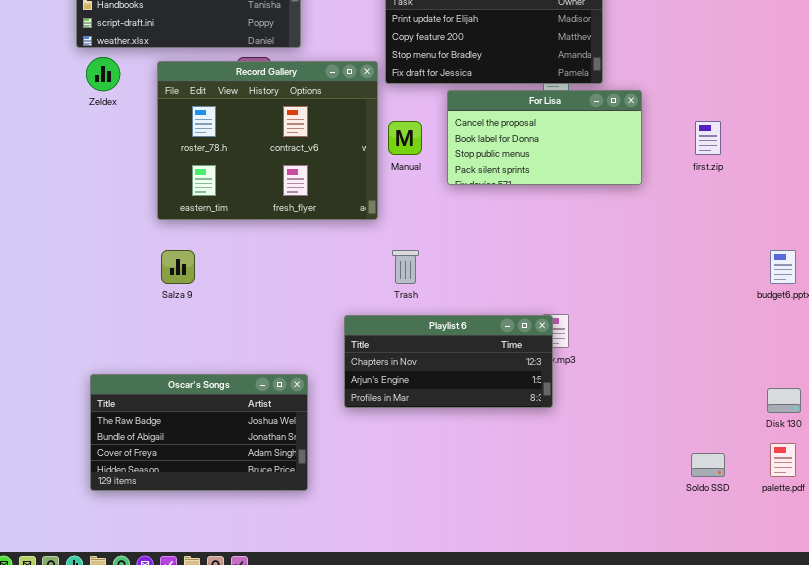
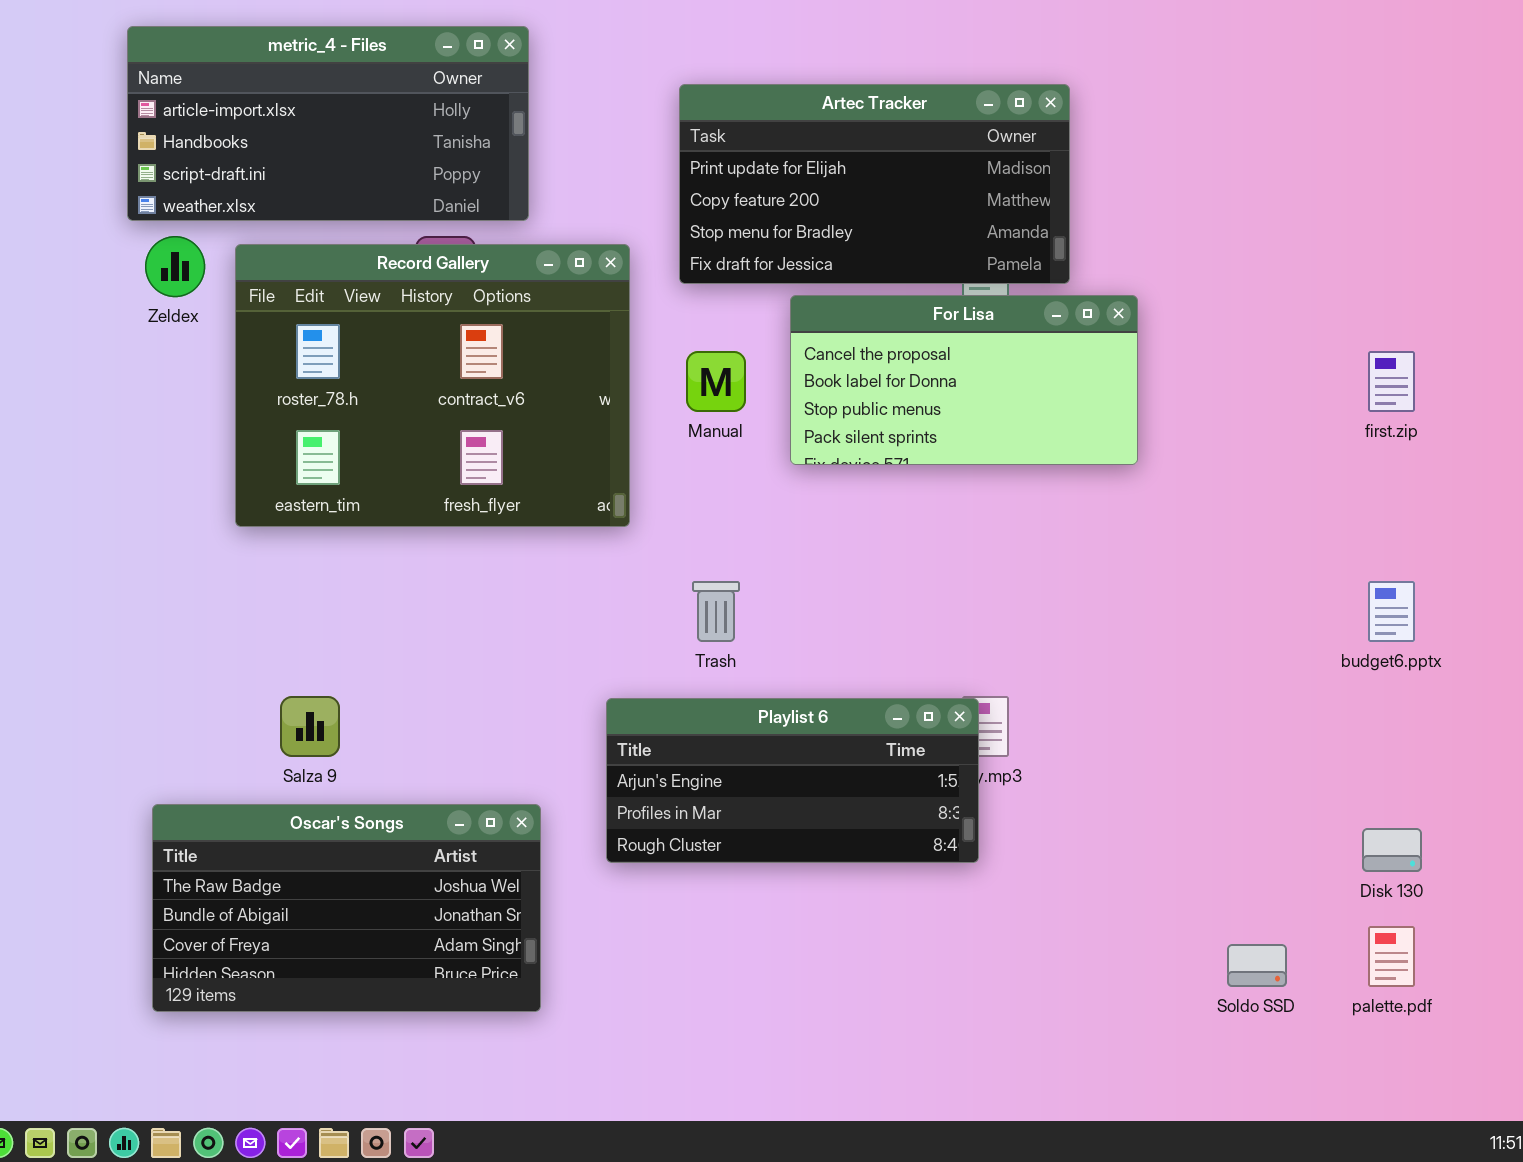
Record Gallery: [157,61,378,220] -> [235,244,630,527], moved
first.zip: [695,121,721,155] -> [1368,351,1415,412], moved
Salza 9: [161,250,195,284] -> [280,696,340,757], moved
Playlist 6: [344,315,553,408] -> [606,698,979,863], scrolled down 1 row

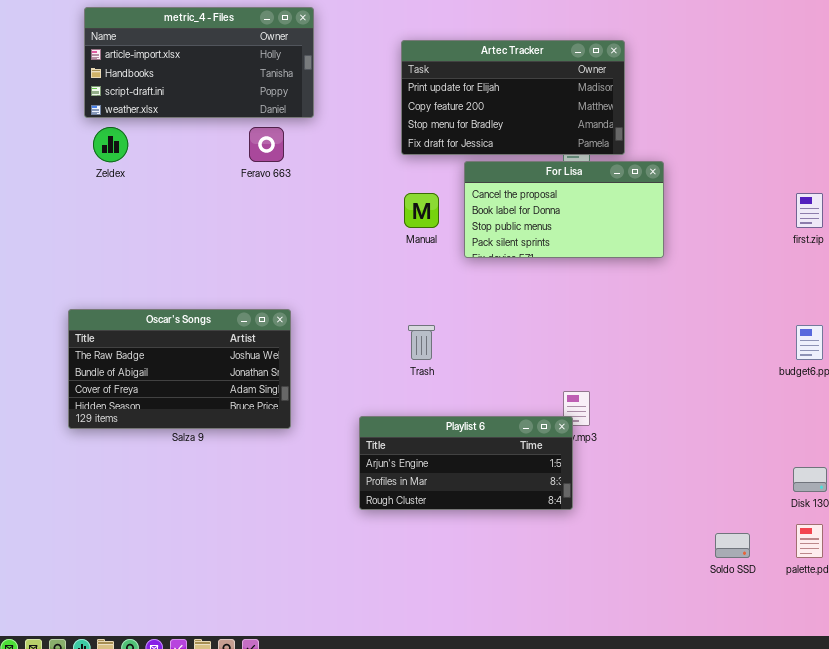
Record Gallery: [235,244,630,527] -> none, closed
Playlist 6: [606,698,979,863] -> [359,416,573,510], moved
Oscar's Songs: [152,804,541,1012] -> [68,309,291,429], moved

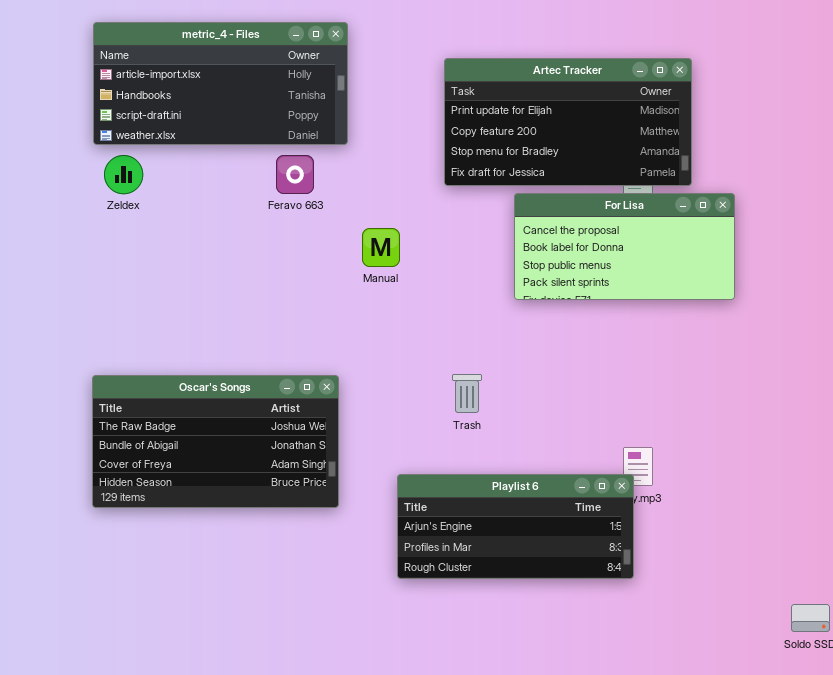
Manual: [404,193,439,228] -> [362,228,400,267], moved
Oscar's Songs: [68,309,291,429] -> [92,375,339,508], moved

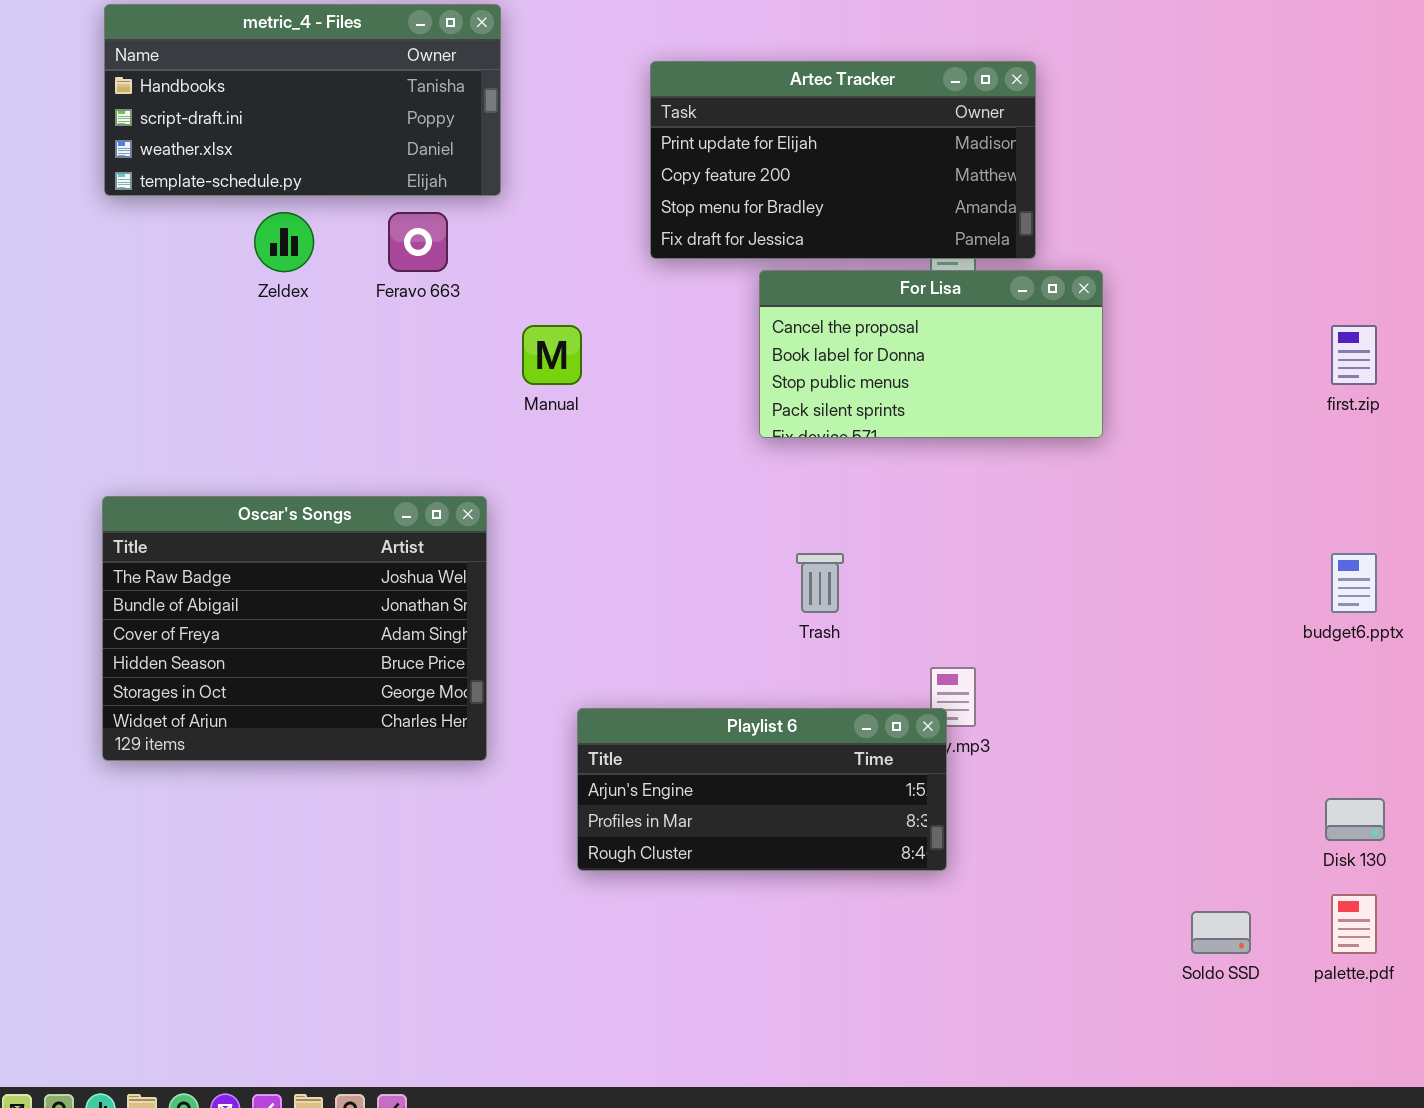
metric_4 - Files: [93,22,348,145] -> [104,4,501,196], scrolled down 1 row
Zeldex: [104,155,143,194] -> [254,212,314,272], moved
Trash: [452,374,482,413] -> [796,553,844,613], moved
Oscar's Songs: [92,375,339,508] -> [102,496,487,761], resized

